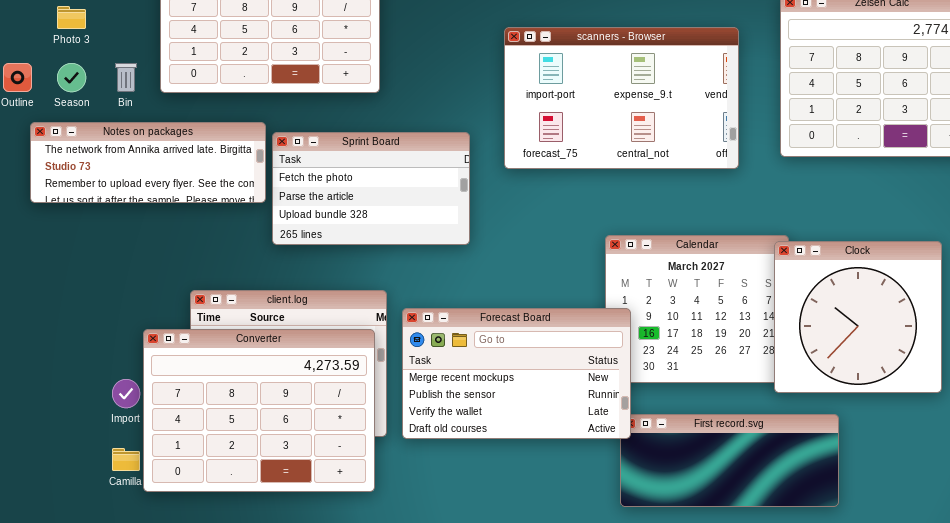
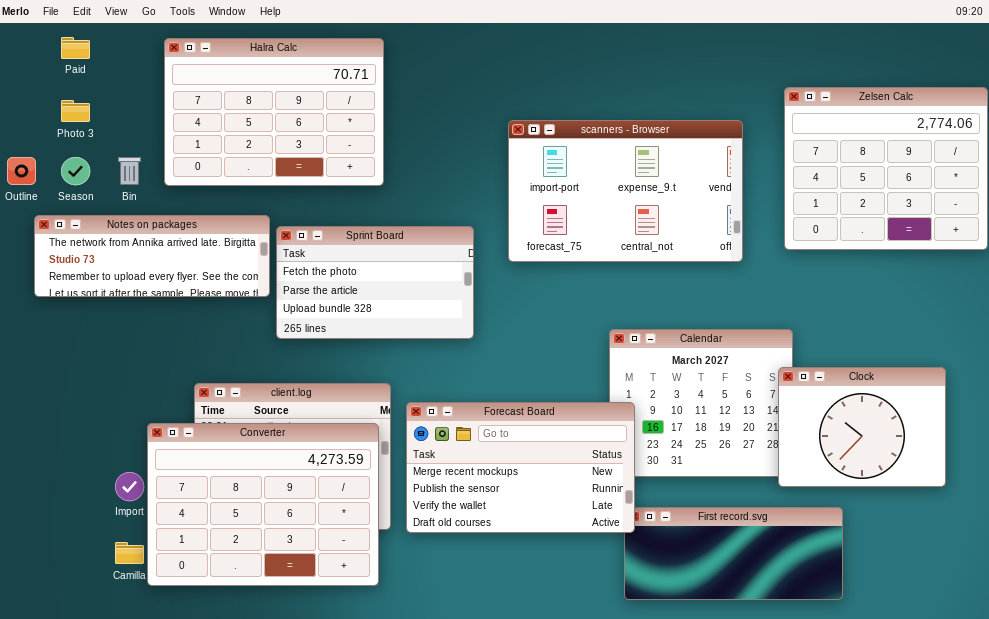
Clock: [774,241,942,393] -> [778,367,946,487], resized

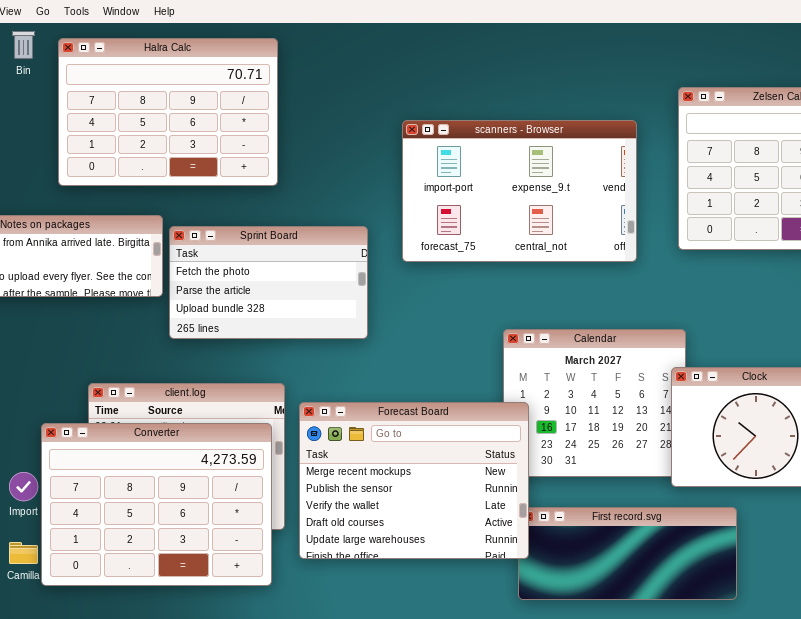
Bin: [118,157,141,185] -> [12,31,35,59], moved
Forecast Board: [406,402,635,533] -> [299,402,529,559], resized

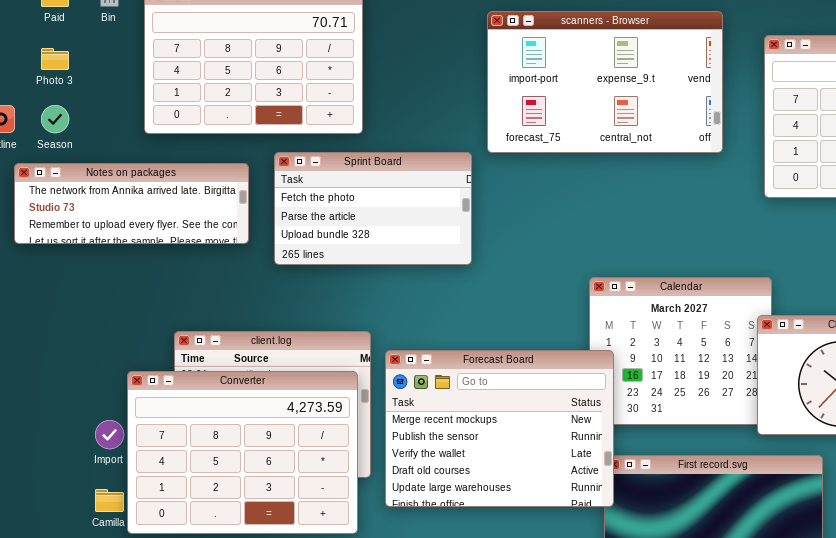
scanners - Browser: [402,120,637,262] -> [487,11,723,153], moved
Sprint Board: [169,226,368,339] -> [274,152,472,265], moved

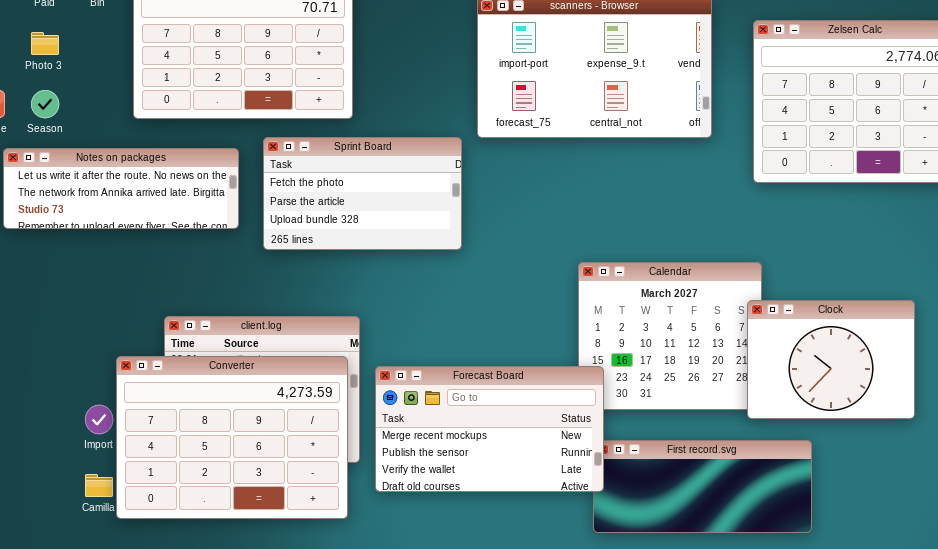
Notes on packages: [14,163,249,244] -> [3,148,239,229], scrolled up 1 row
Forecast Board: [385,350,614,507] -> [375,366,604,492], resized

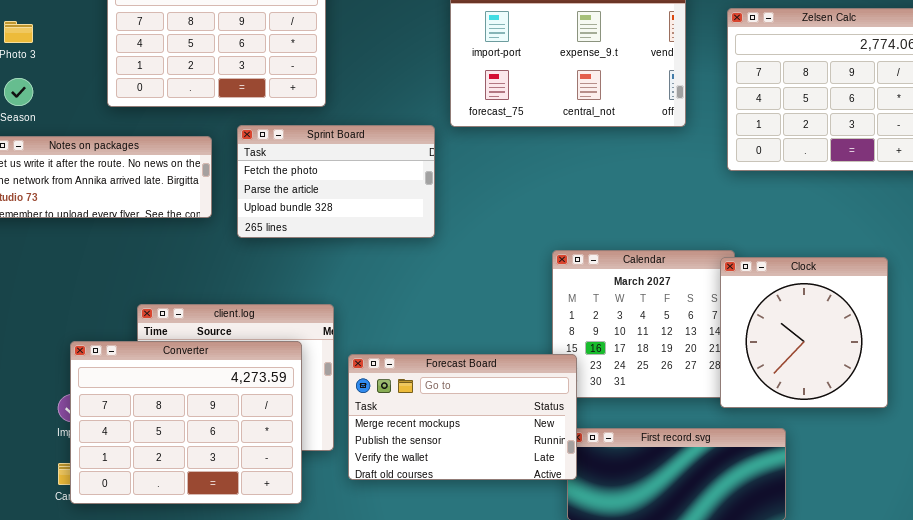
Clock: [747,300,915,419] -> [720,257,888,408], resized
Converter: [116,356,348,519] -> [70,341,302,504], moved

